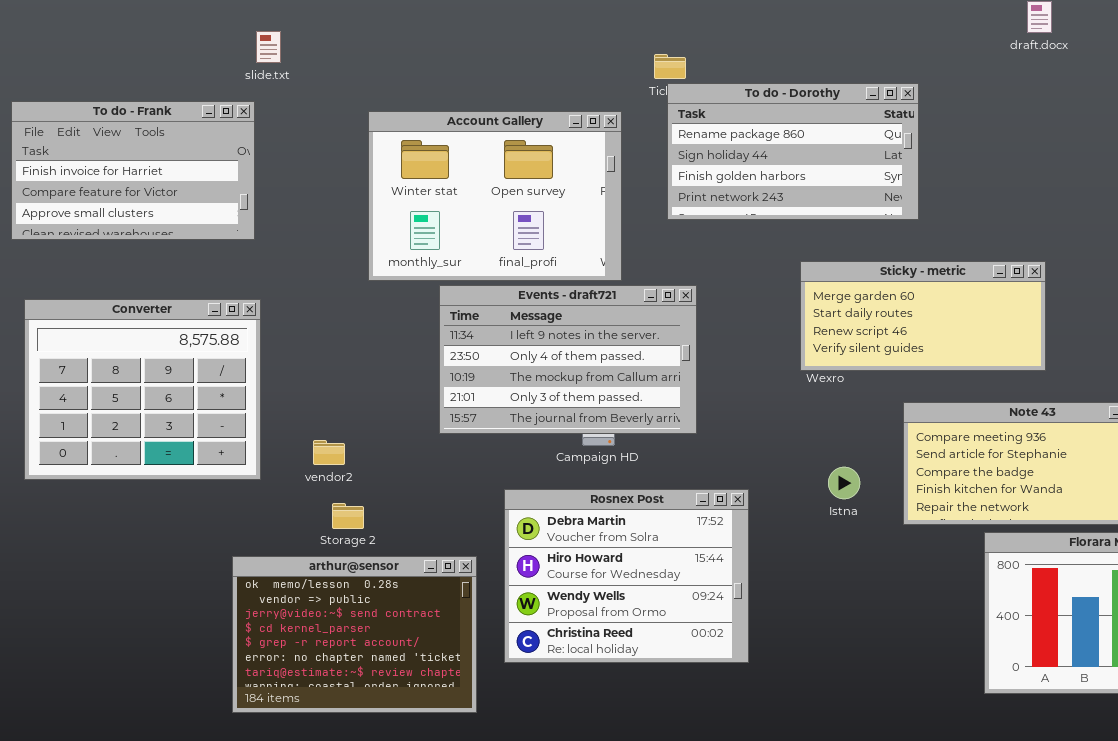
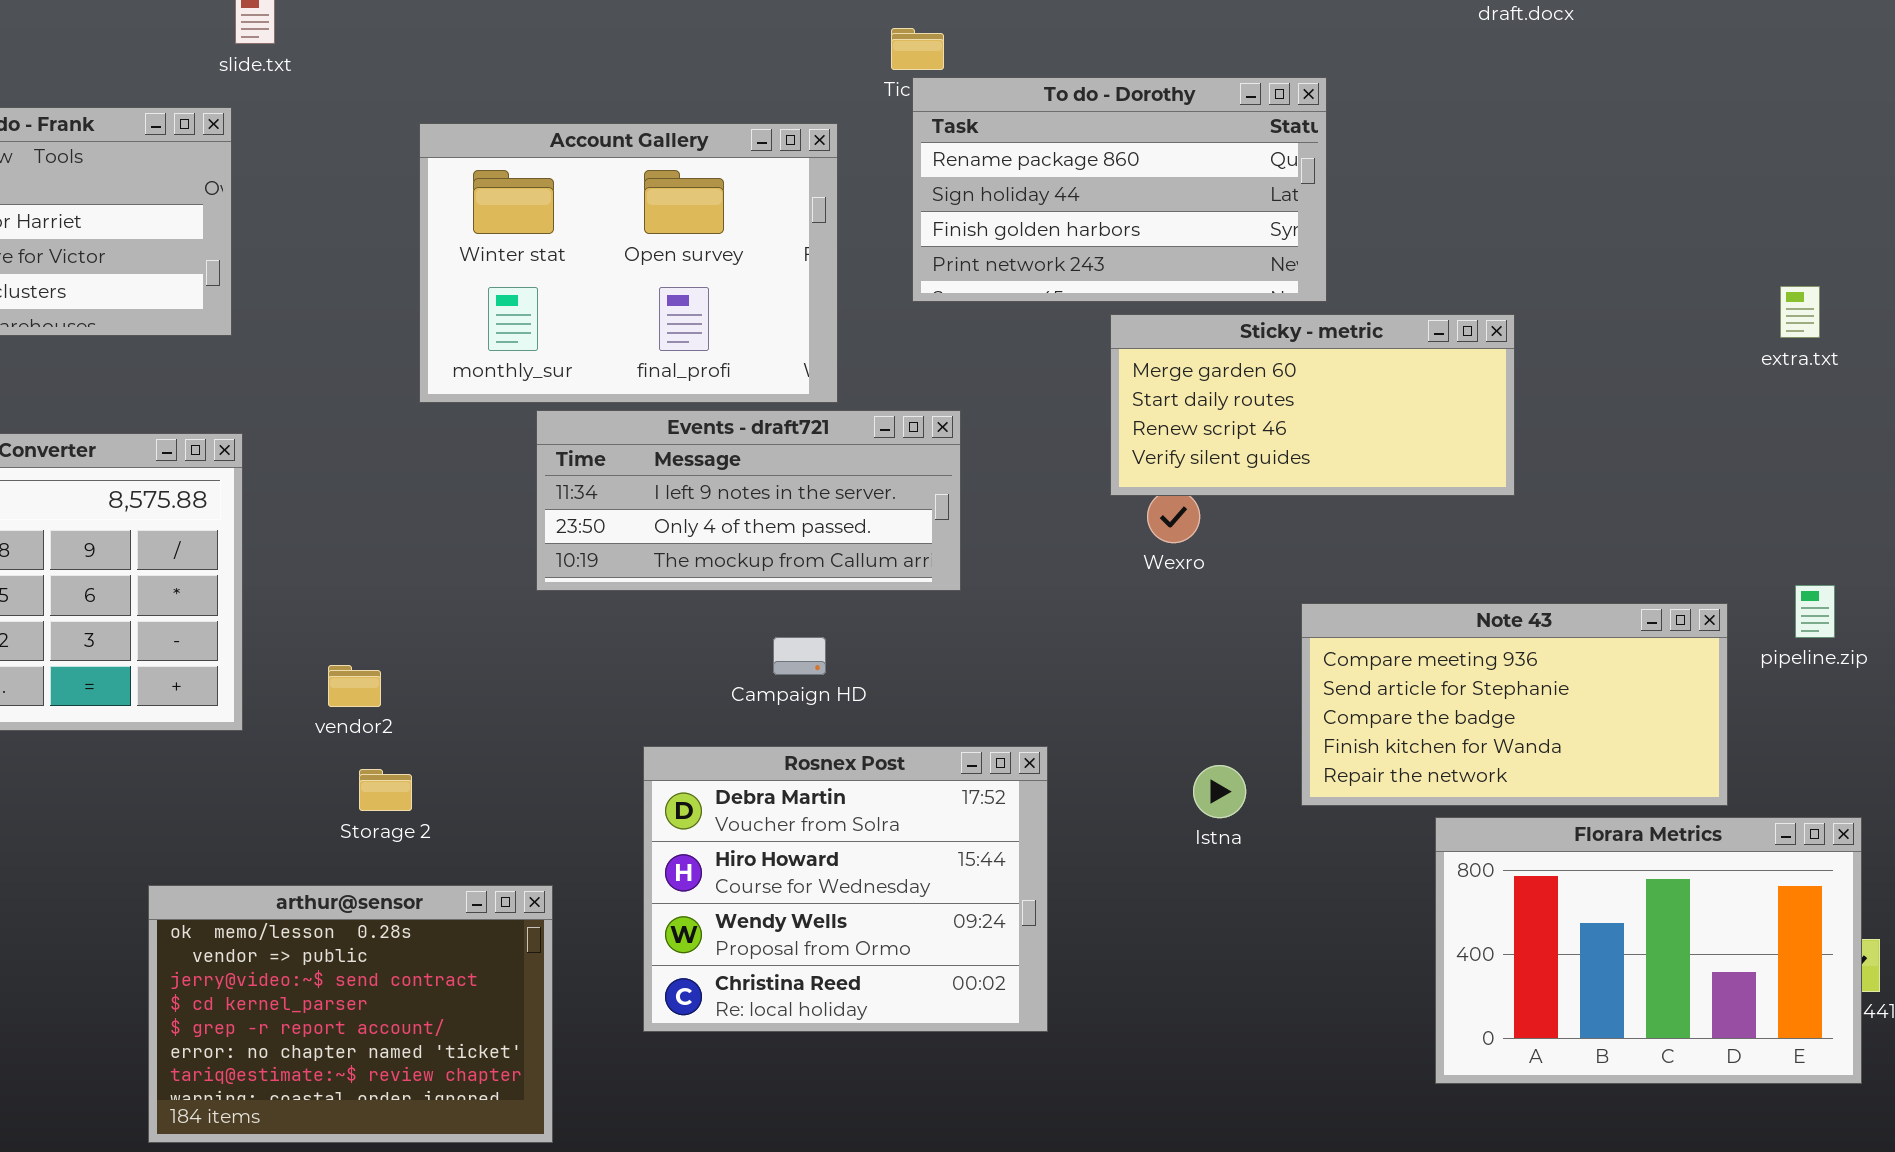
Sticky - metric: [800,261,1046,371] -> [1110,314,1515,496], moved
Events - draft721: [439,285,697,434] -> [536,410,961,591], resized
Istna: [828,467,860,499] -> [1193,765,1246,818], moved
arthur@sensor: [232,556,477,713] -> [148,885,553,1143], moved

